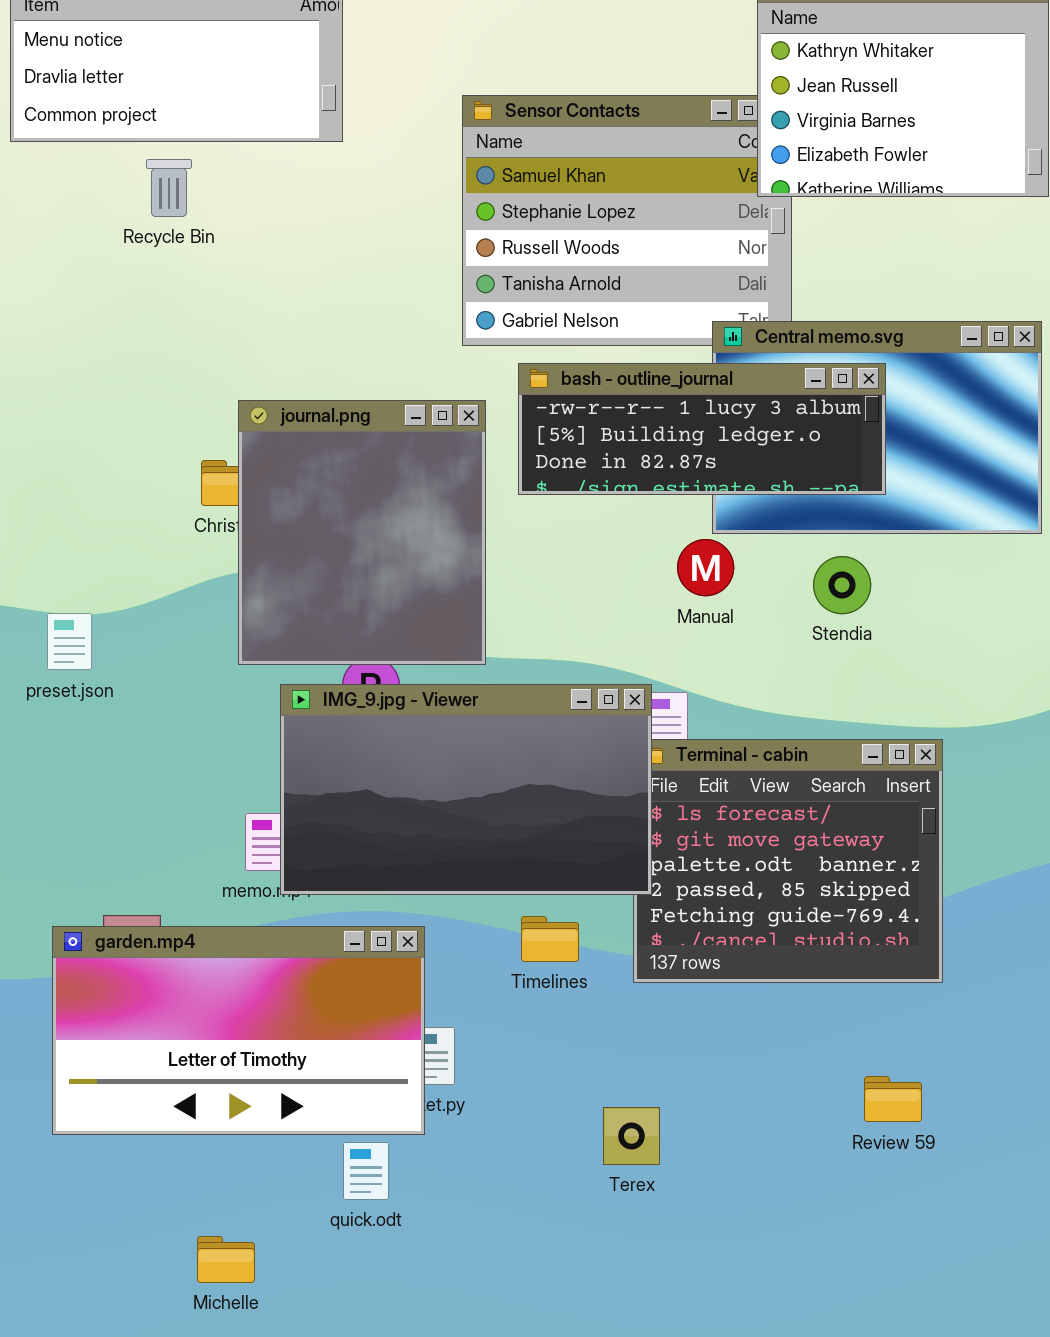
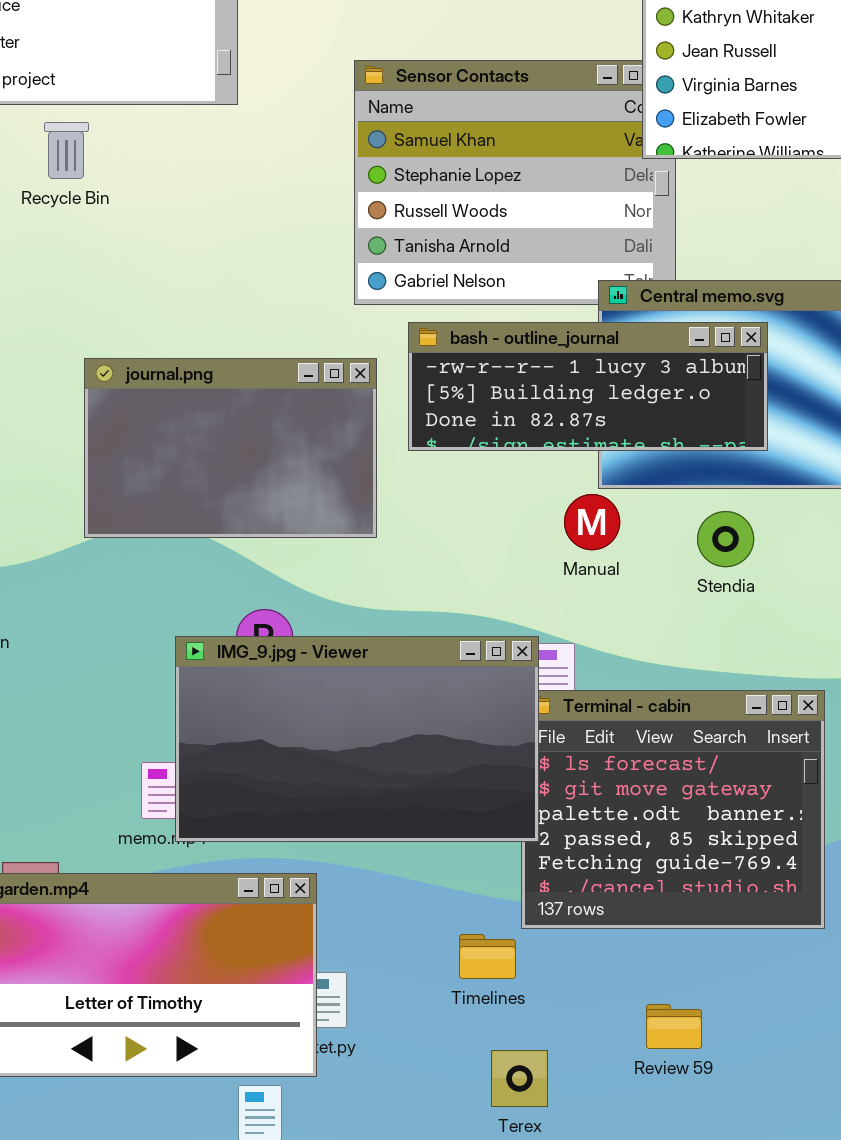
journal.png: [238,400,486,665] -> [84,358,377,538], resized
Timelines: [521,916,579,962] -> [459,934,516,979], moved
Review 59: [864,1076,922,1122] -> [646,1004,702,1049], moved

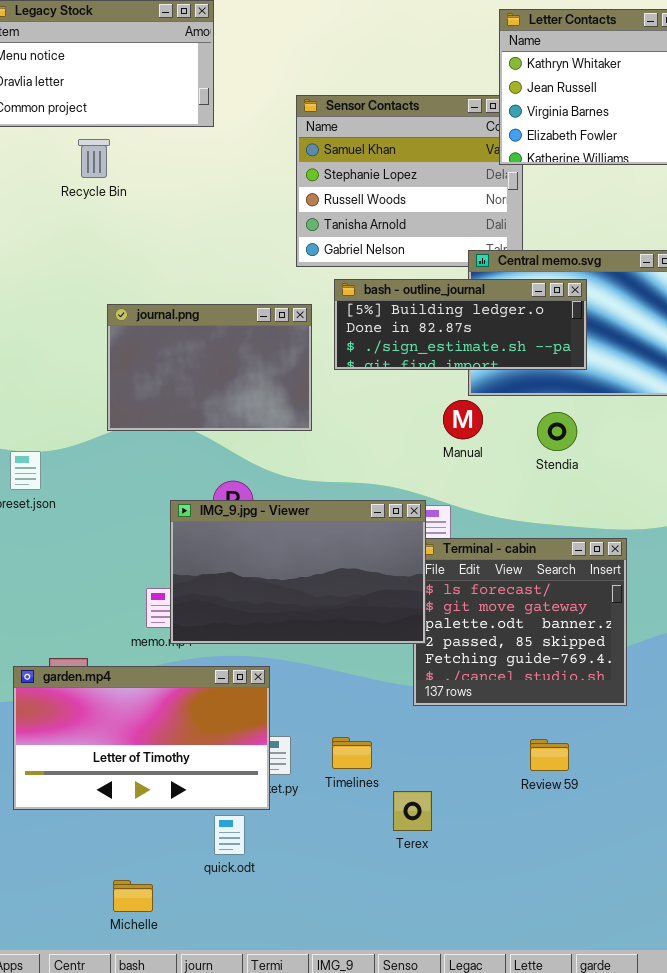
bash - outline_journal: [408,322,768,451] -> [334,279,587,370], scrolled down 1 row
Timelines: [459,934,516,979] -> [332,737,372,769], moved
Review 59: [646,1004,702,1049] -> [530,739,569,771], moved

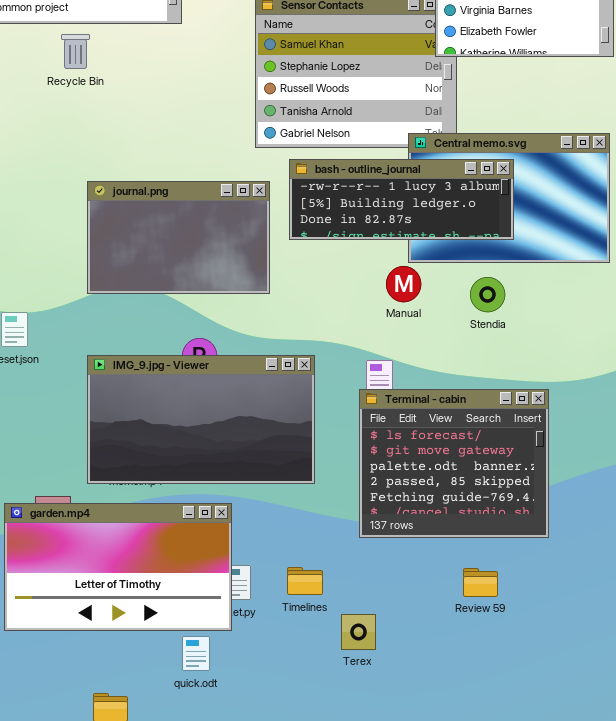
bash - outline_journal: [334,279,587,370] -> [289,159,514,240], scrolled up 1 row
IMG_9.jpg - Viewer: [170,500,426,644] -> [87,355,315,484], moved

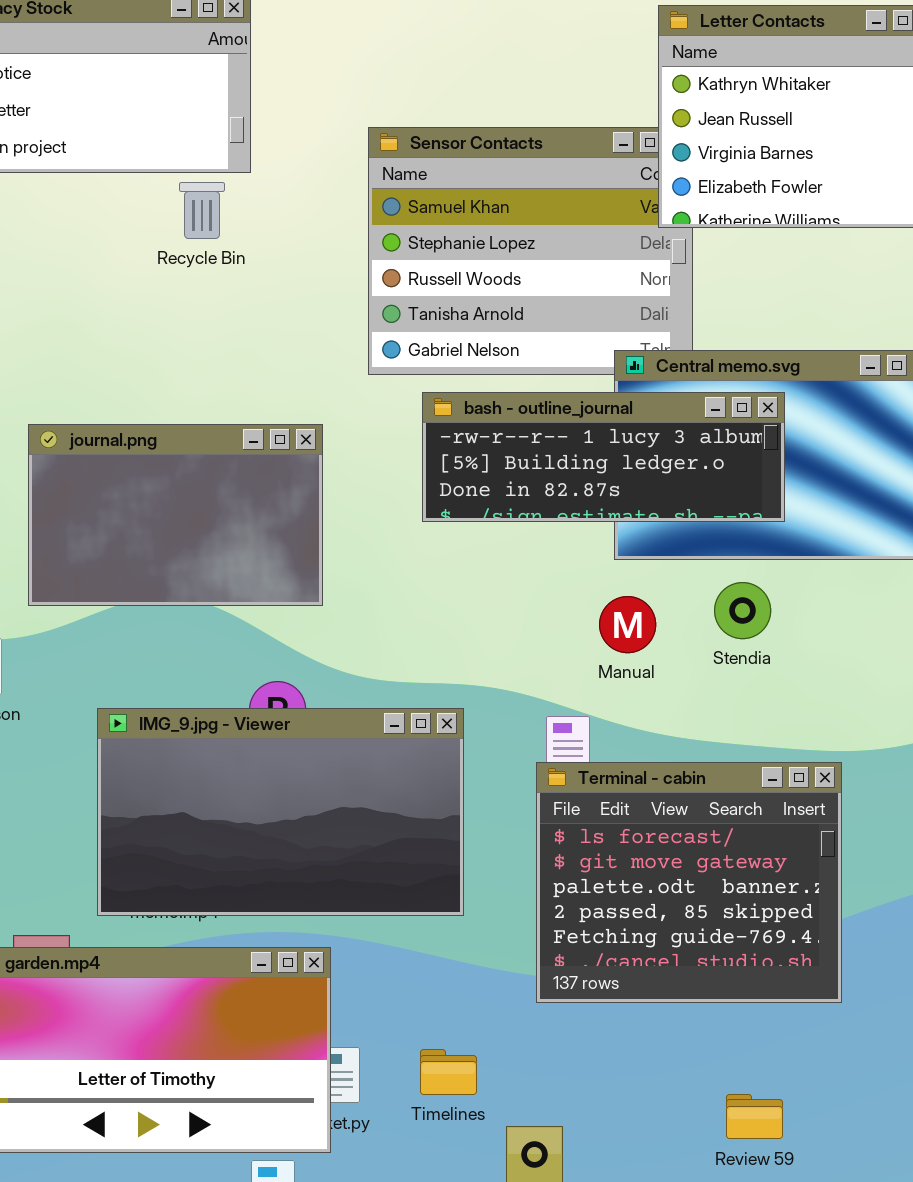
Recycle Bin: [61,34,90,69] -> [179,182,225,239], moved
journal.png: [87,181,270,294] -> [28,424,323,606], moved
Manual: [386,266,421,302] -> [599,596,656,653], moved
Review 59: [463,568,498,597] -> [726,1094,783,1139], moved

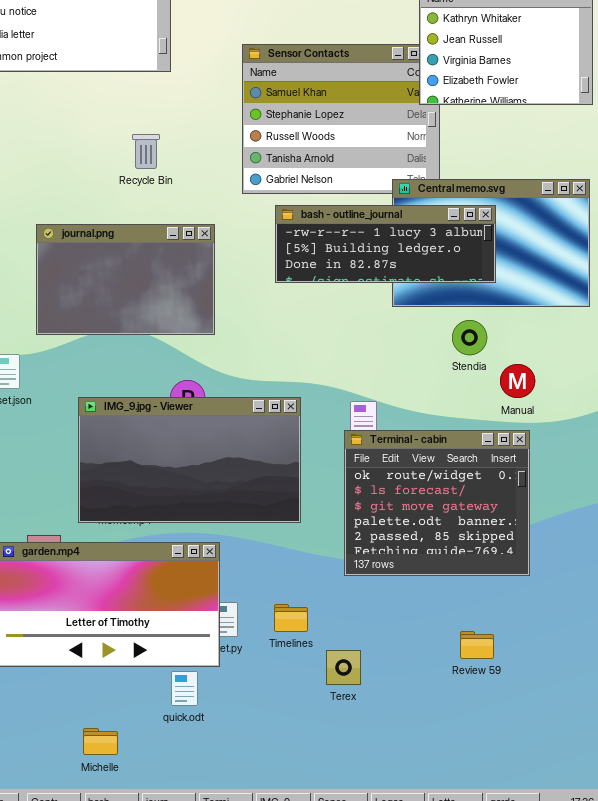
Recycle Bin: [179,182,225,239] -> [132,134,160,169], moved
Manual: [599,596,656,653] -> [500,364,535,398], moved
Terminal - cabin: [536,762,842,1003] -> [344,430,530,576], scrolled up 1 row

